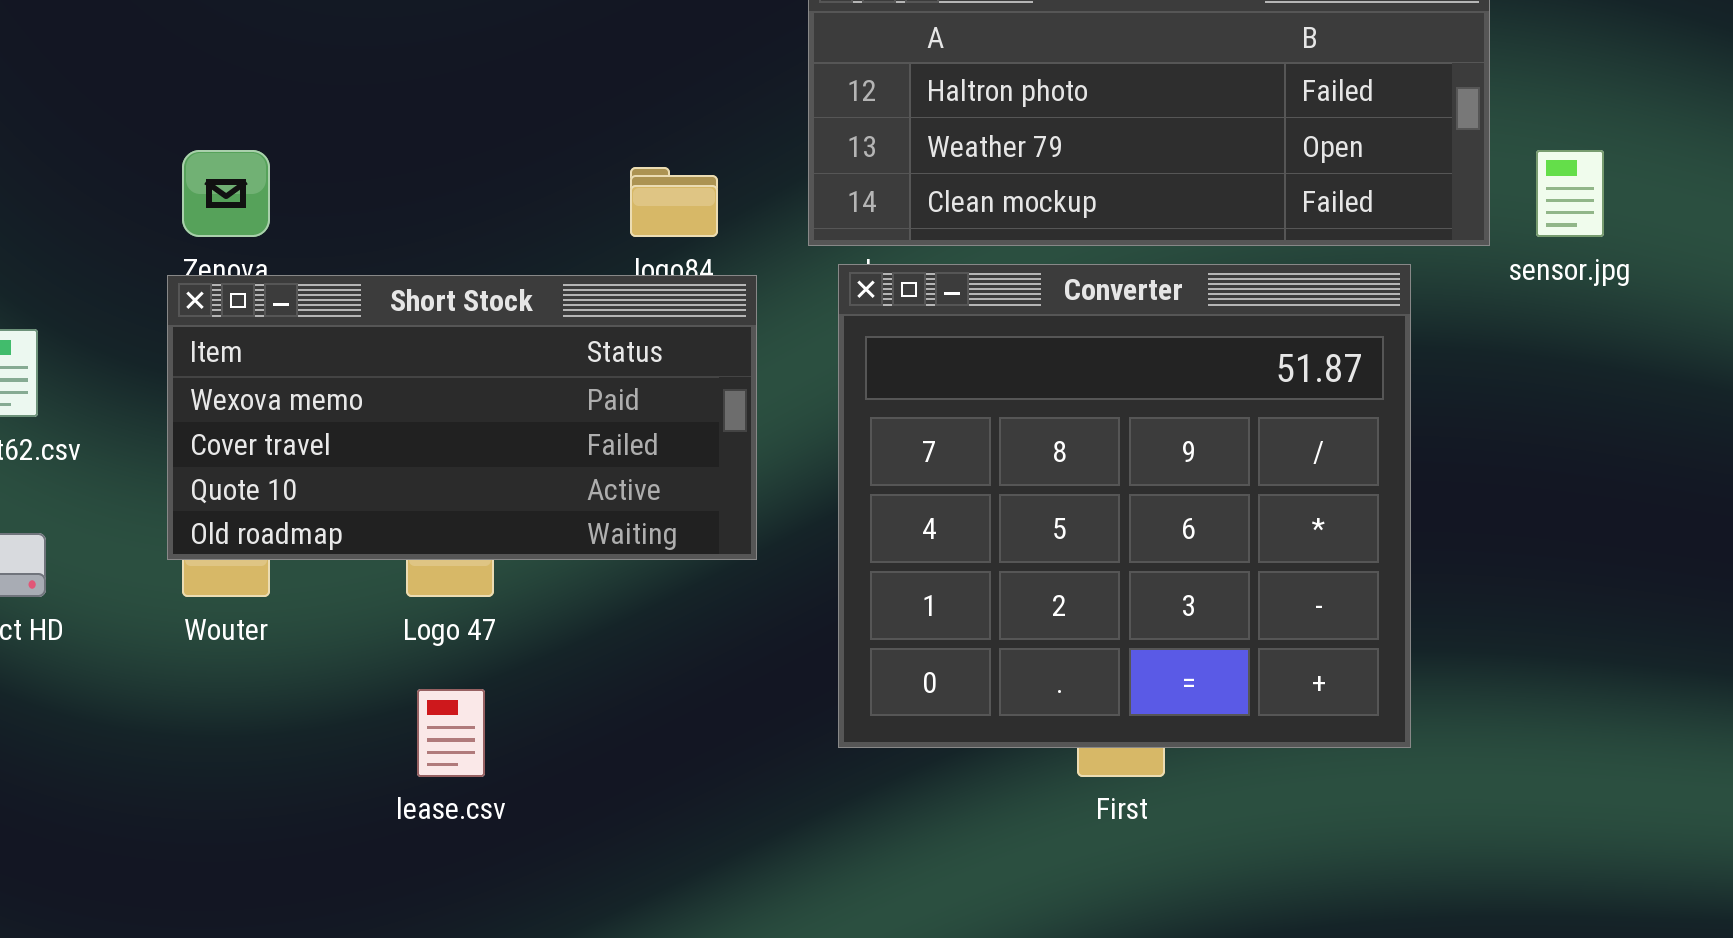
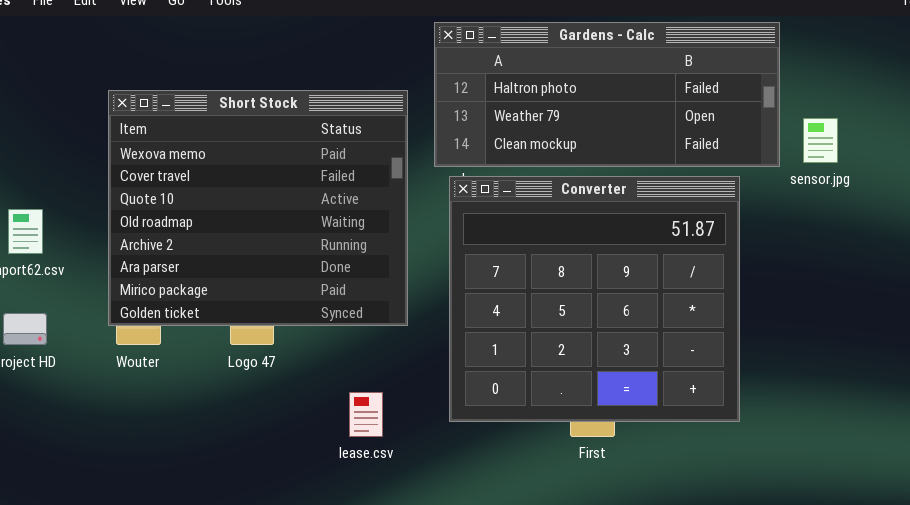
Short Stock: [167,275,757,560] -> [108,90,408,326], resized
lease.csv: [417,689,485,777] -> [349,392,383,437], moved

